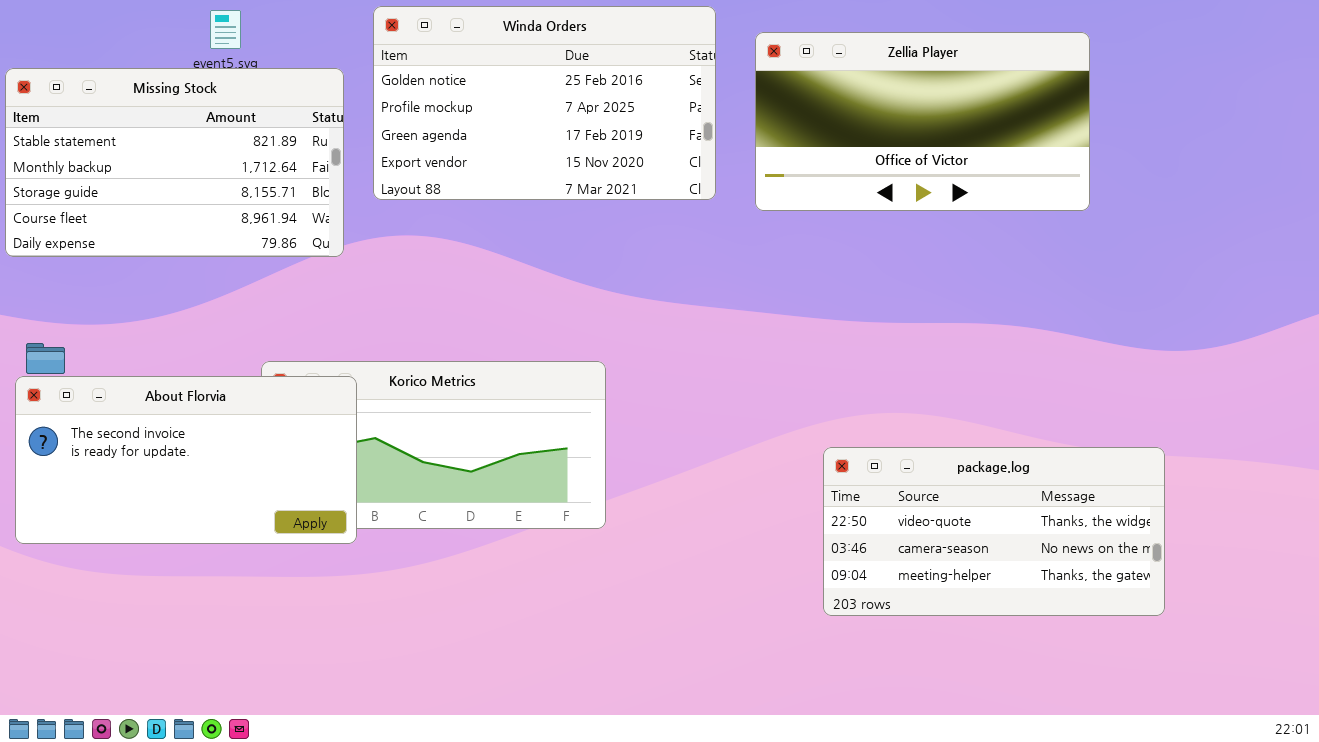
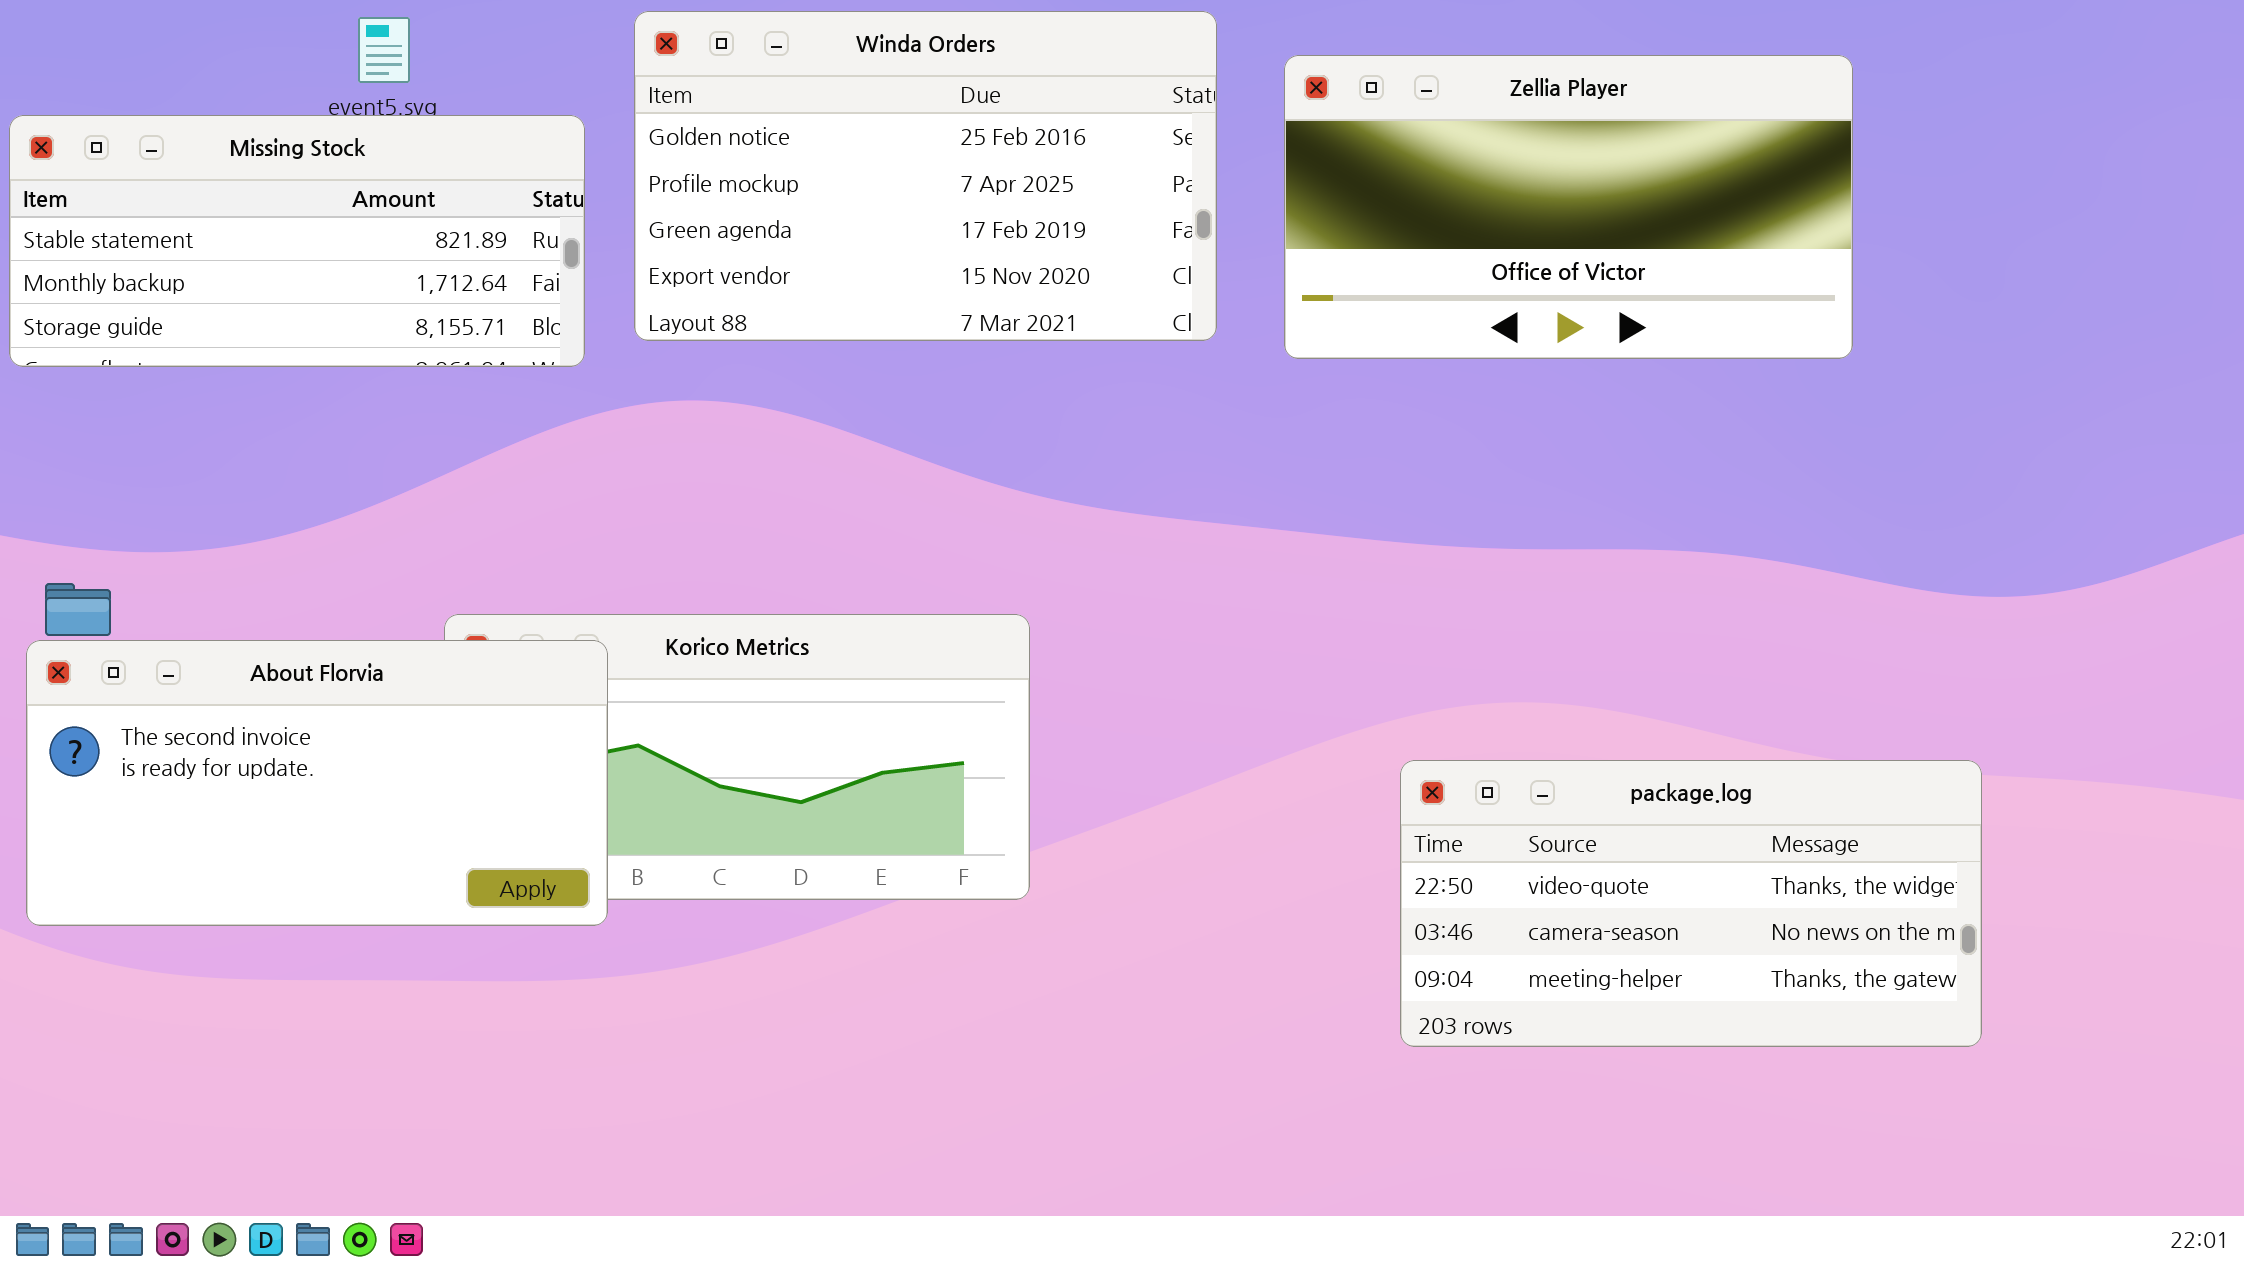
Missing Stock: [5,68,344,257] -> [9,115,585,367], resized

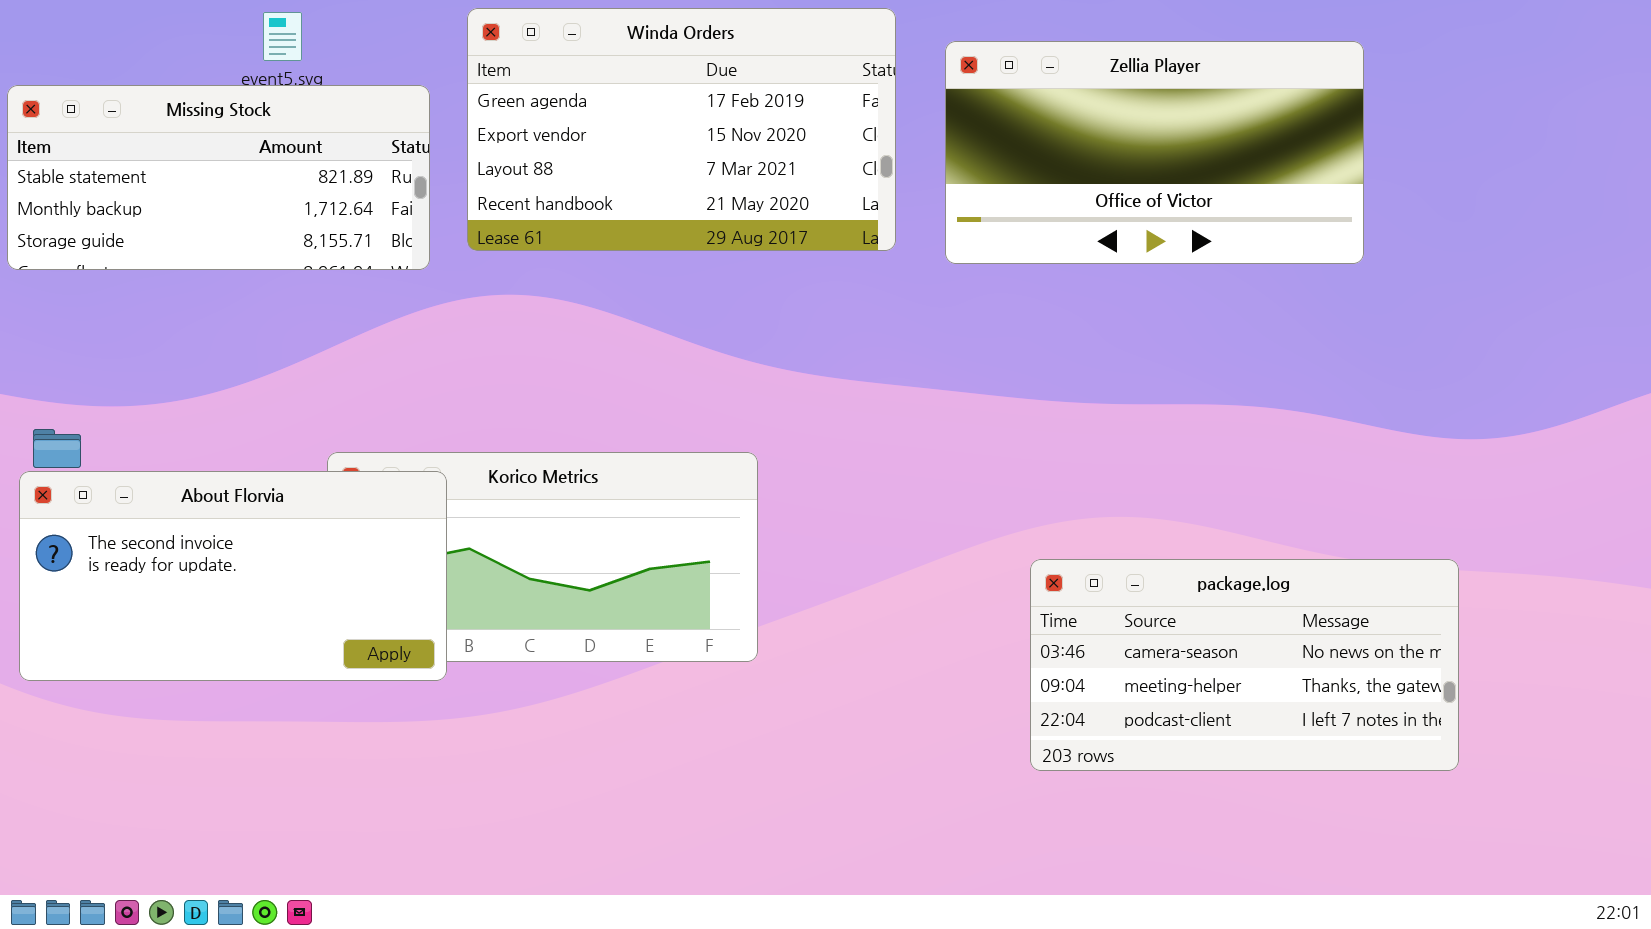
Winda Orders: [634,11,1217,341] -> [467,8,896,251], scrolled down 2 rows
package.log: [1400,760,1982,1047] -> [1030,559,1459,771], scrolled down 1 row

